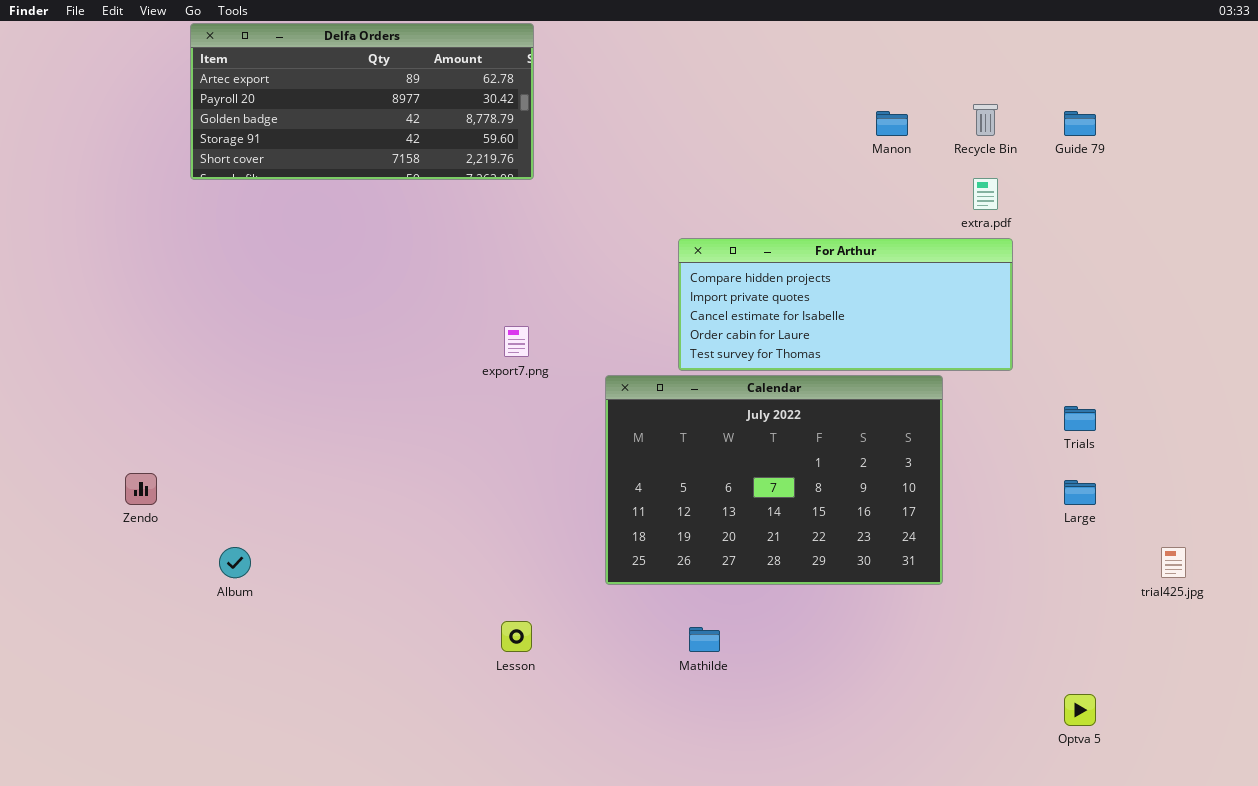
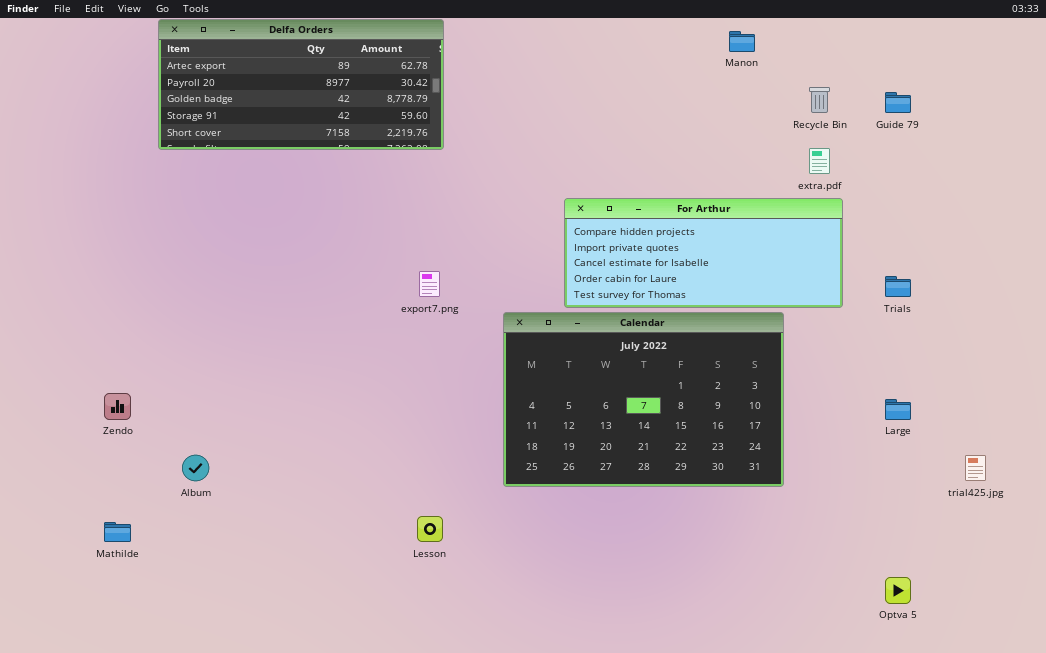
Manon: [876,111,908,136] -> [729,31,755,52], moved
Trials: [1064,406,1096,431] -> [885,276,911,297], moved
Mathilde: [689,627,720,652] -> [104,522,131,542], moved

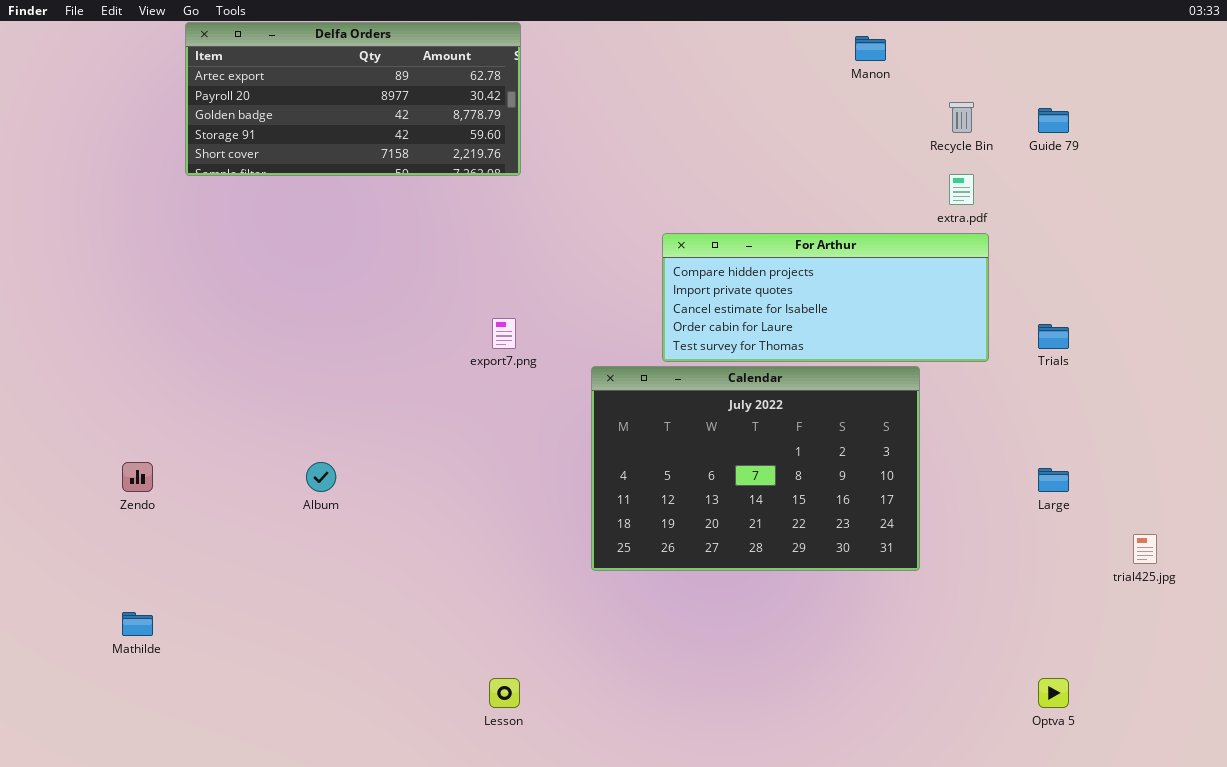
Album: [182,455,209,481] -> [306,462,336,492], moved
Lesson: [417,516,443,542] -> [489,678,520,708], moved

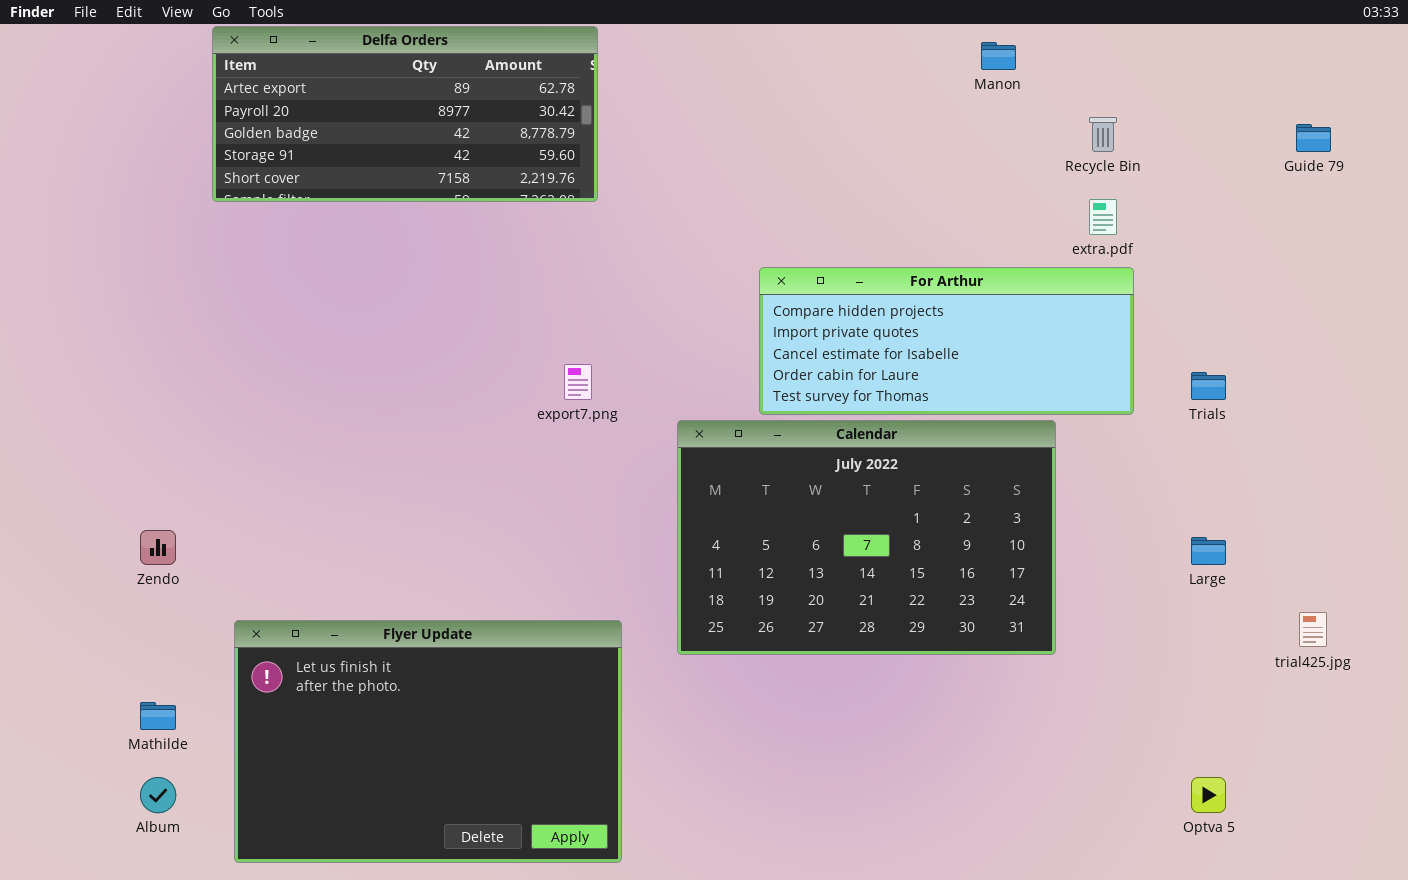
Guide 79: [1038,108,1069,133] -> [1296,124,1331,152], moved
Album: [306,462,336,492] -> [140,777,176,813], moved
Flyer Update: none -> [234,620,622,863], opened

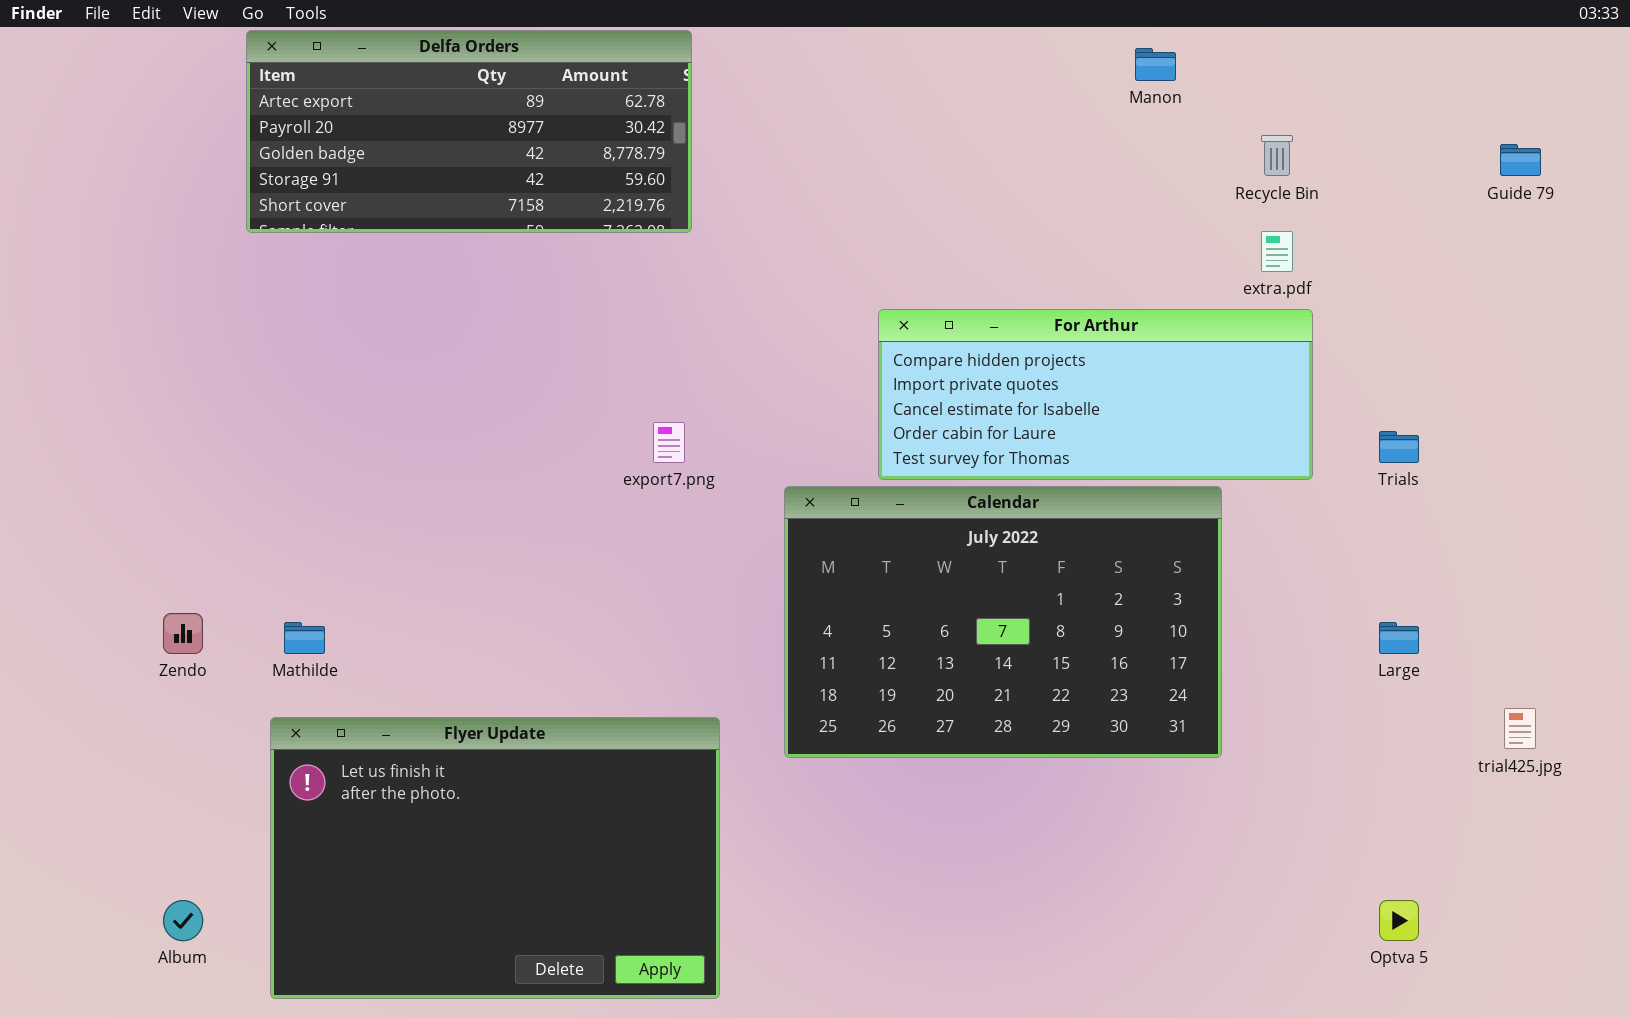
Mathilde: [140,702,176,730] -> [284,622,325,654], moved

